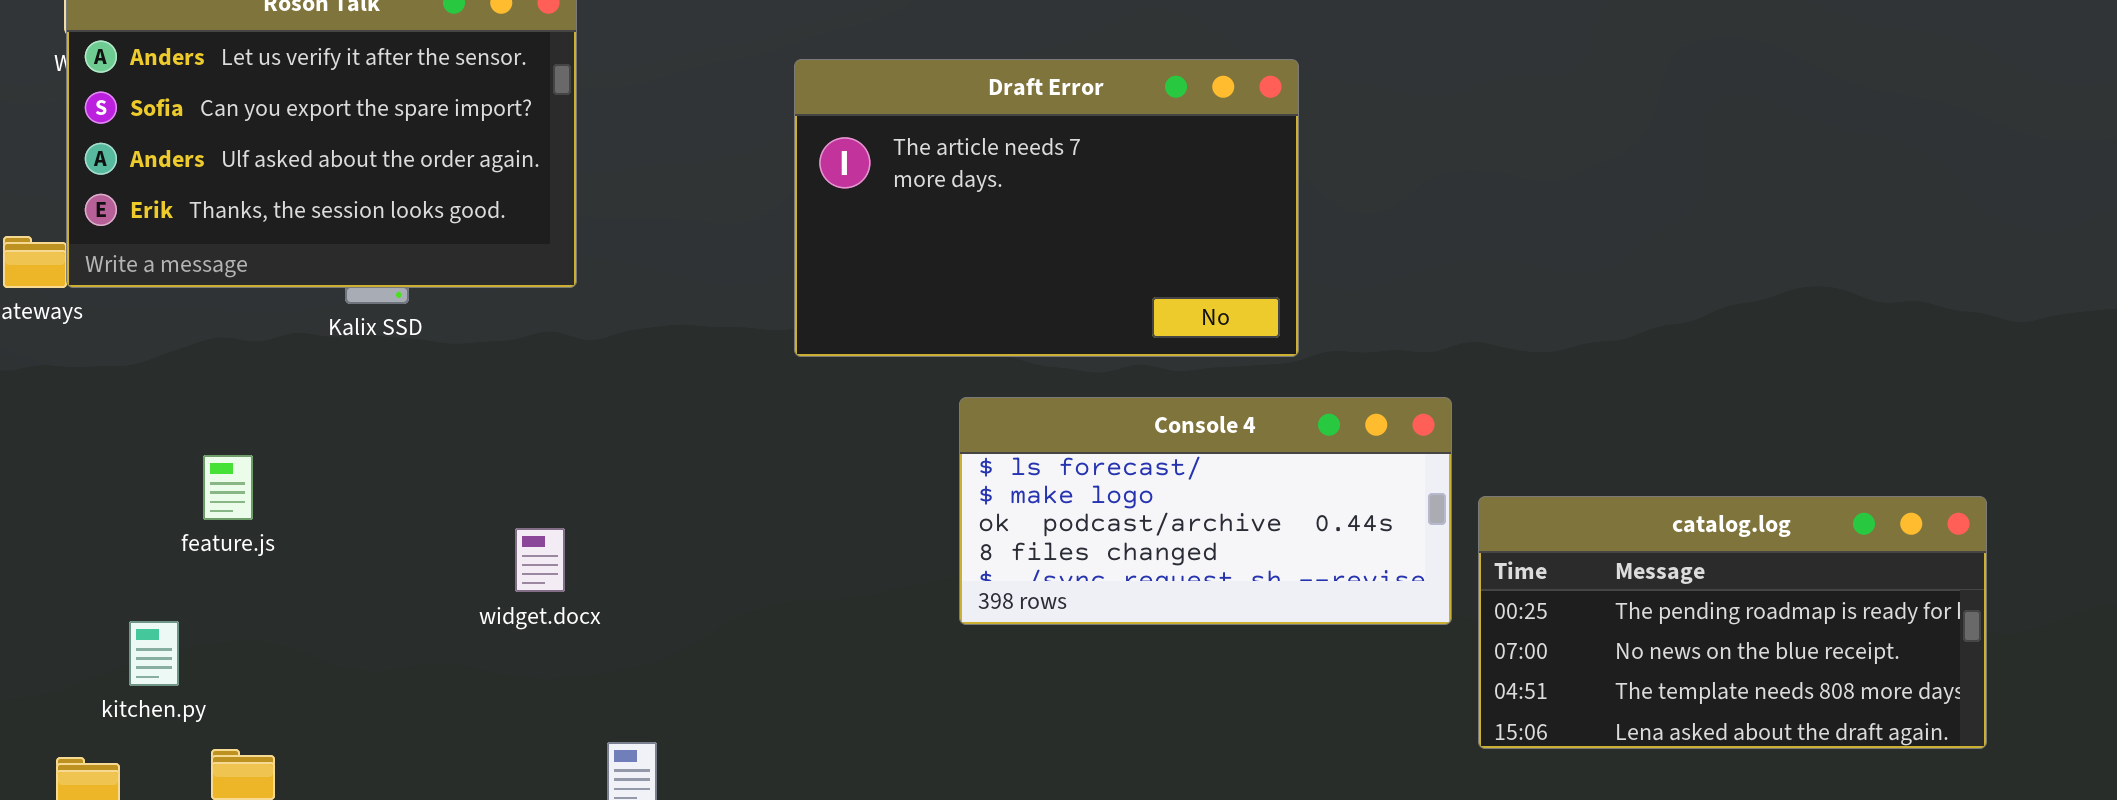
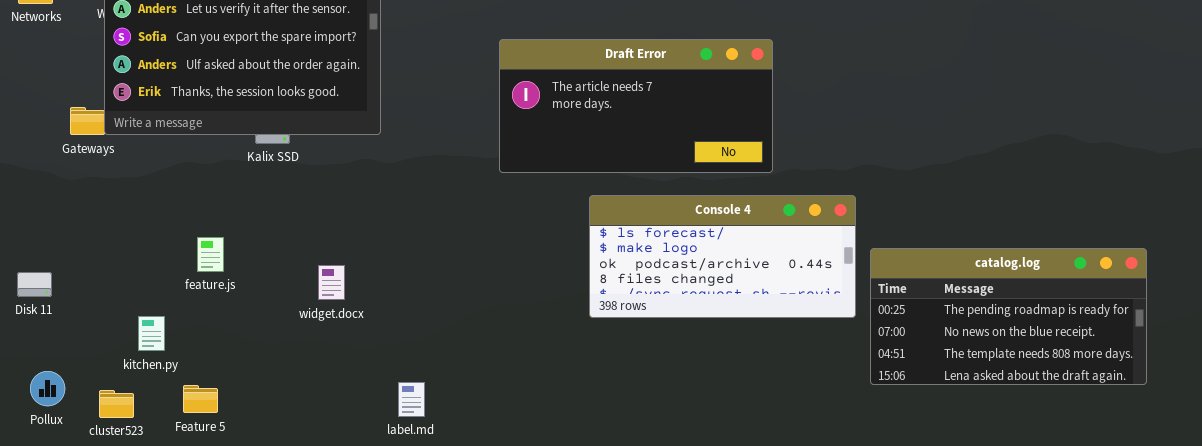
Draft Error: [794,59,1299,357] -> [499,39,773,173], resized
feature.js: [203,455,253,520] -> [197,237,224,272], moved
widget.docx: [515,528,565,592] -> [318,265,345,300], moved

